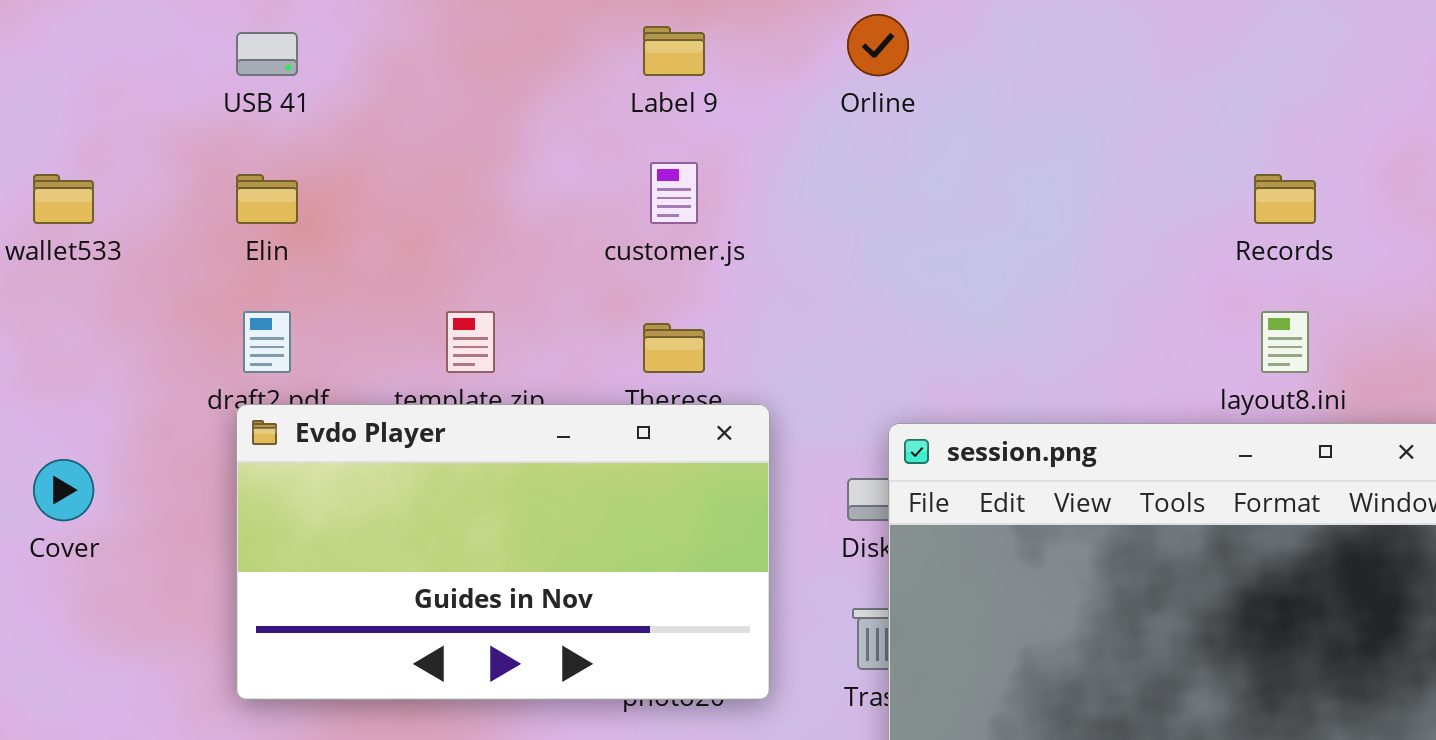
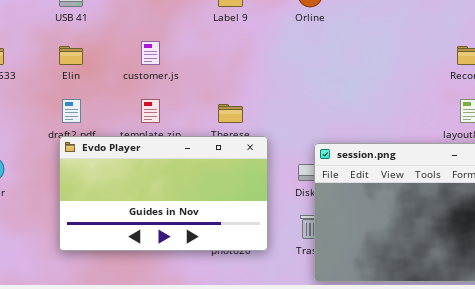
customer.js: [650,162,698,224] -> [141,41,160,65], moved

